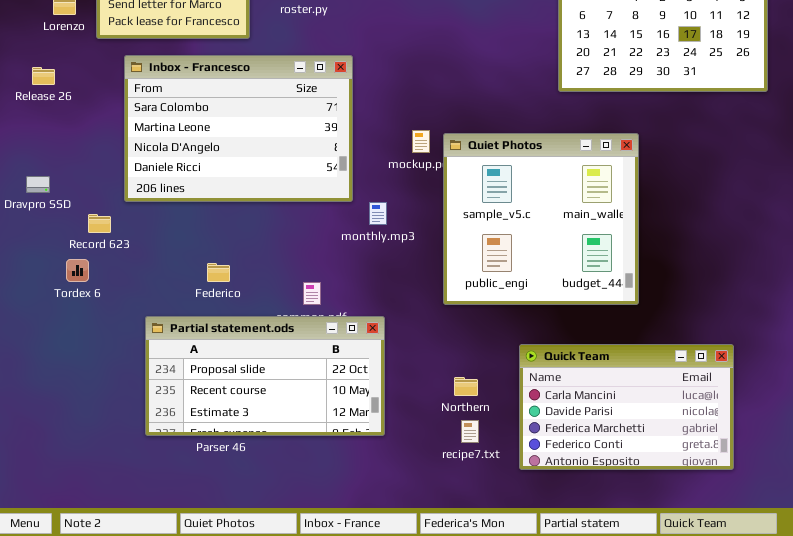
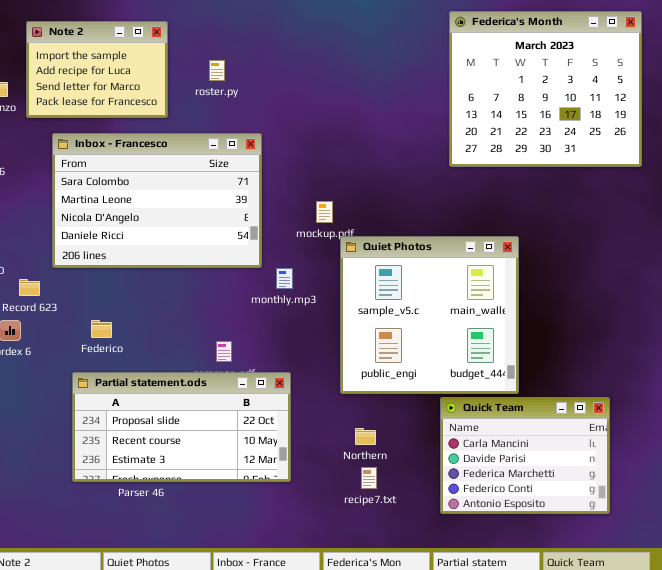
Quiet Photos: [443,133,639,305] -> [340,236,519,394], moved
Federico: [207,263,230,282] -> [91,320,112,338], moved
Quick Team: [519,344,734,470] -> [440,397,610,514], resized

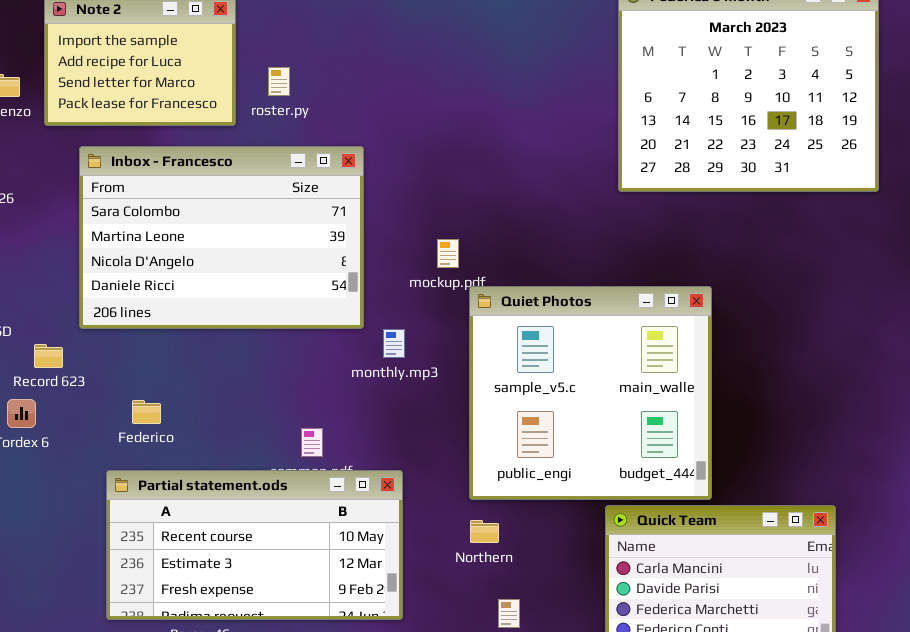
roster.py: [209,60,225,81] -> [268,67,290,96], moved
Partial statement.ods: [72,372,291,482] -> [106,470,403,620], scrolled down 1 row
Northern: [355,428,376,445] -> [470,520,499,543], moved

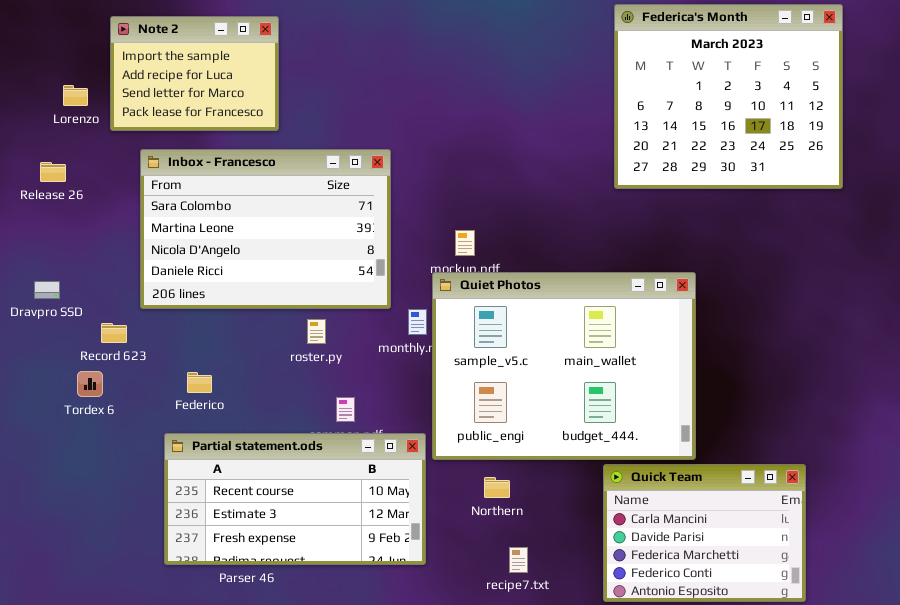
roster.py: [268,67,290,96] -> [307,319,326,344], moved
Quiet Photos: [469,286,712,500] -> [432,272,696,460], resized

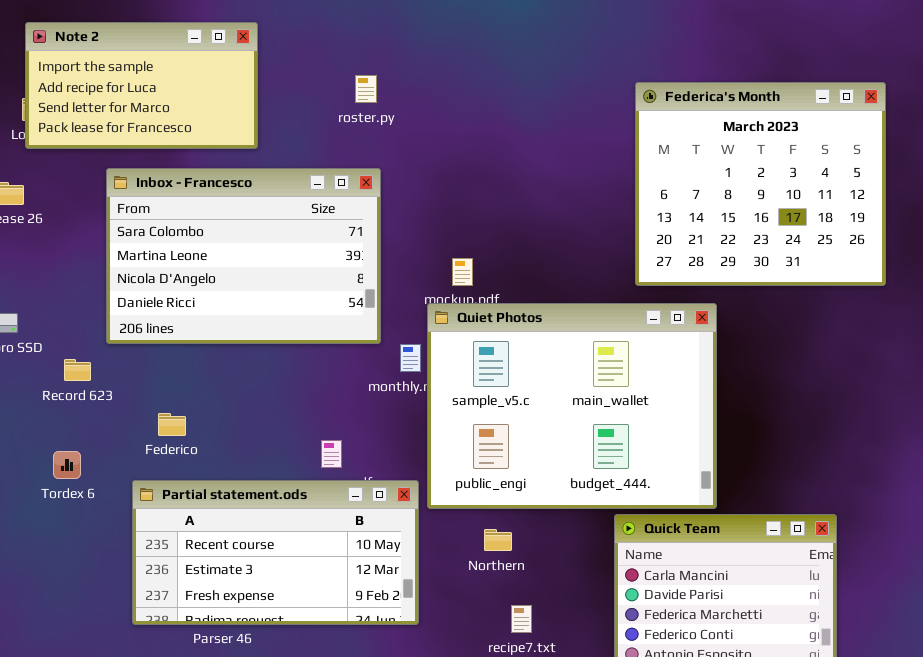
Federica's Month: [614,4,843,189] -> [635,82,886,286], moved
Note 2: [110,16,279,131] -> [25,22,258,149], resized
roster.py: [307,319,326,344] -> [355,75,377,103], moved
Tordex 6: [77,371,103,397] -> [53,451,81,479], moved

